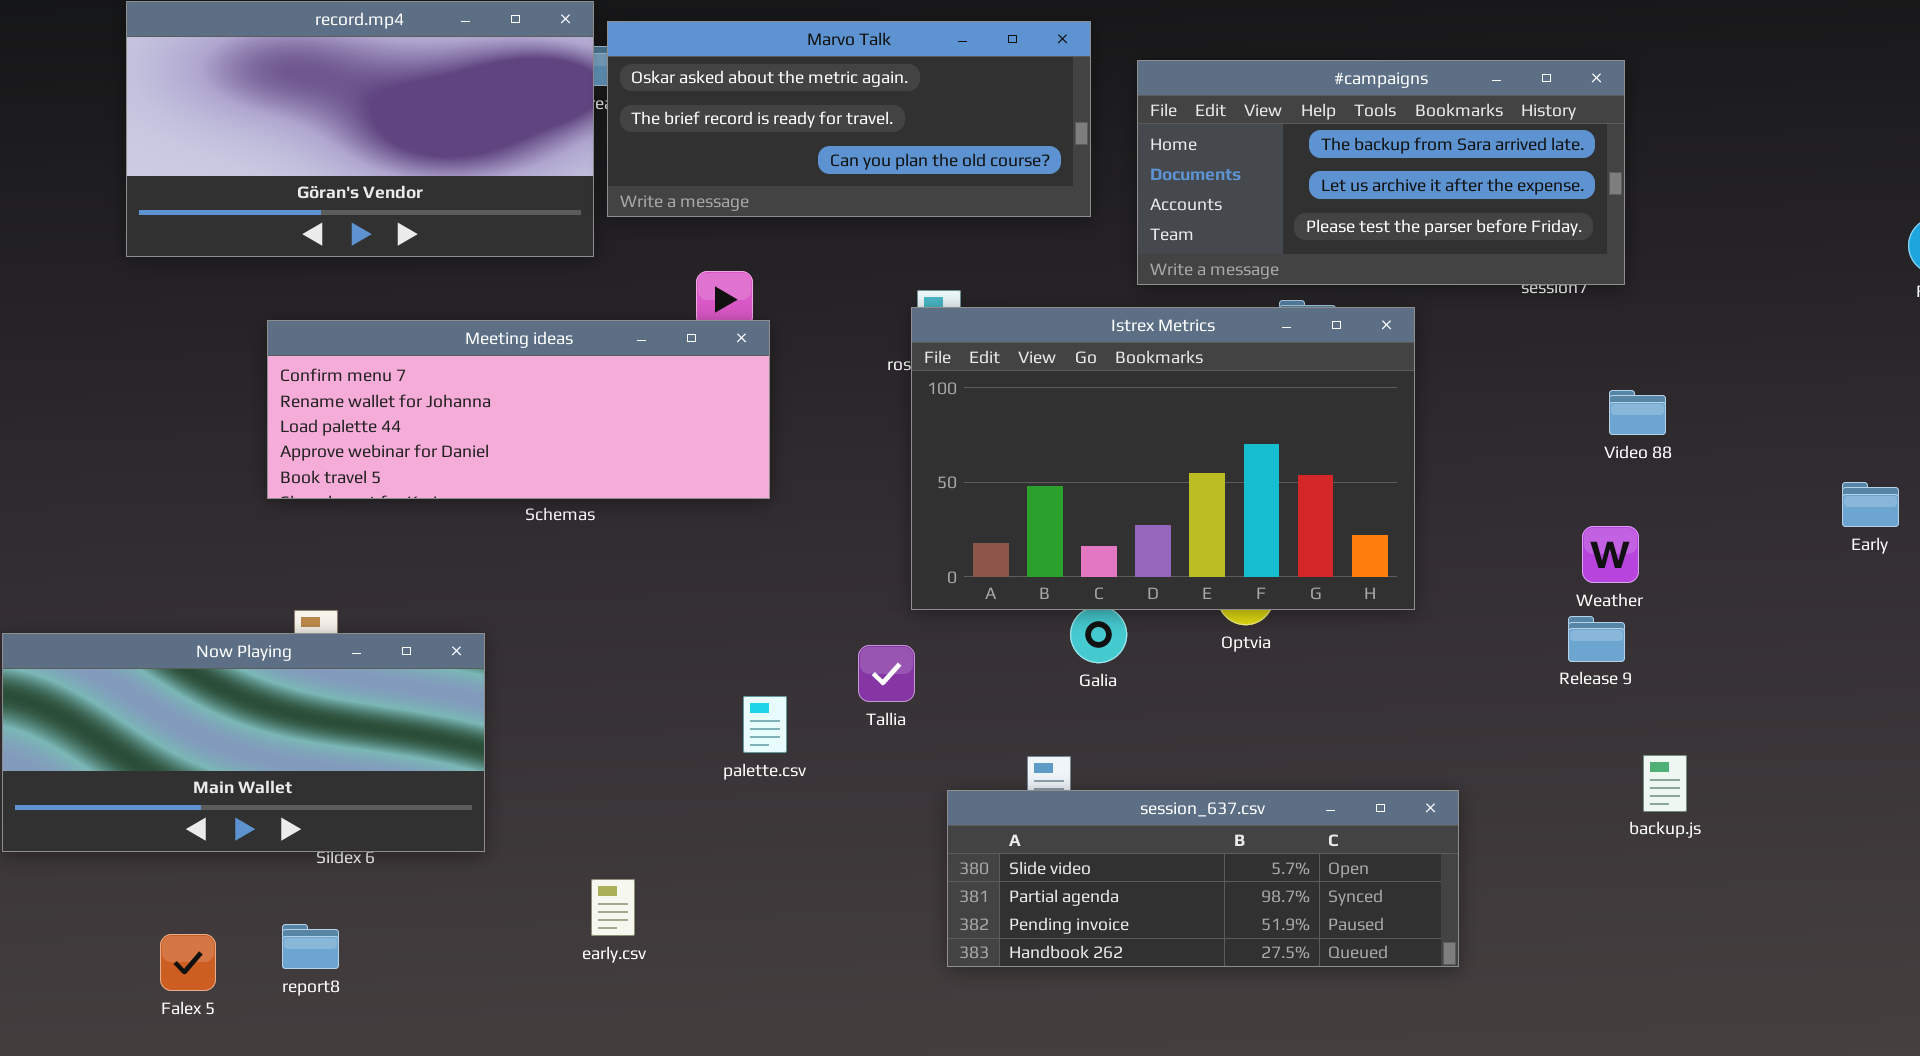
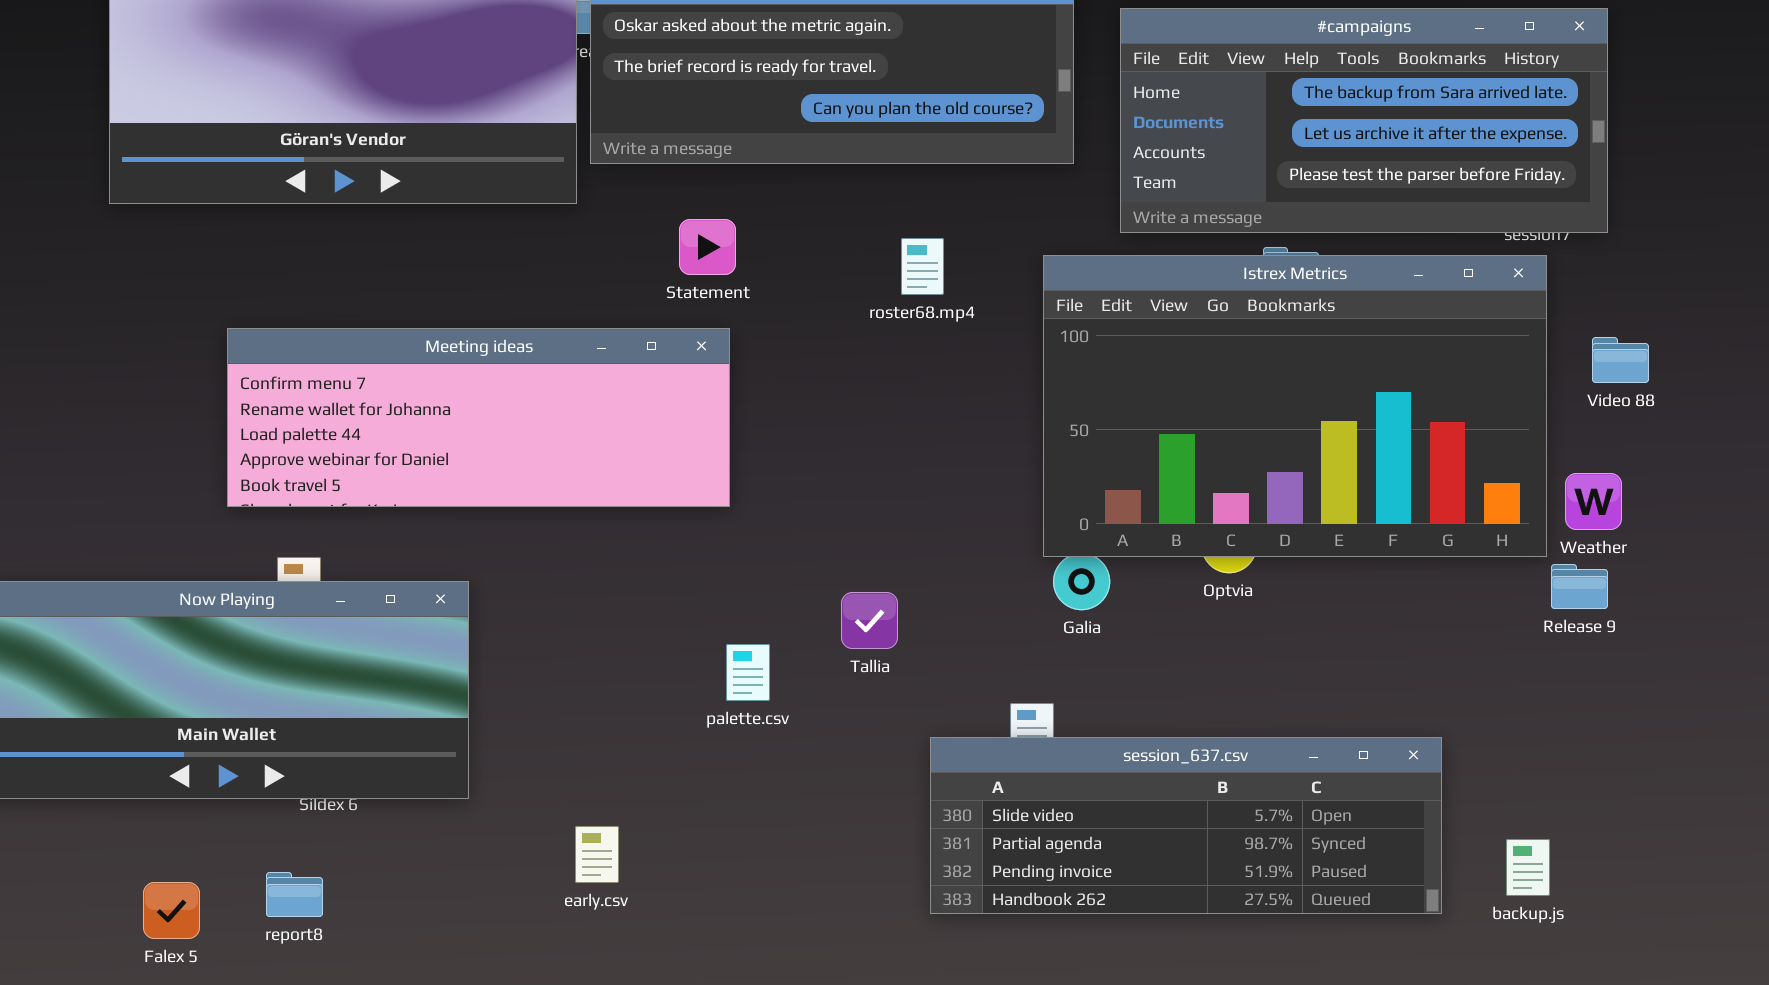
Istrex Metrics: [911,307,1415,610] -> [1043,255,1547,557], moved
Meeting ideas: [267,320,770,499] -> [227,328,730,507], moved
backup.js: [1643,755,1687,812] -> [1506,839,1550,896], moved

